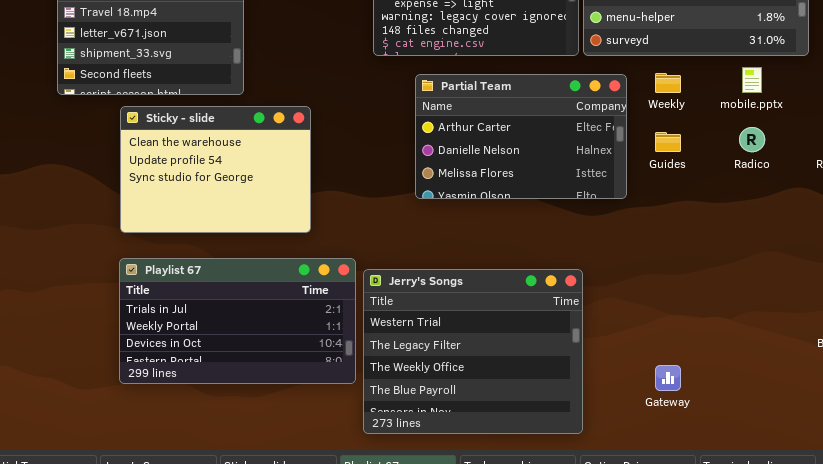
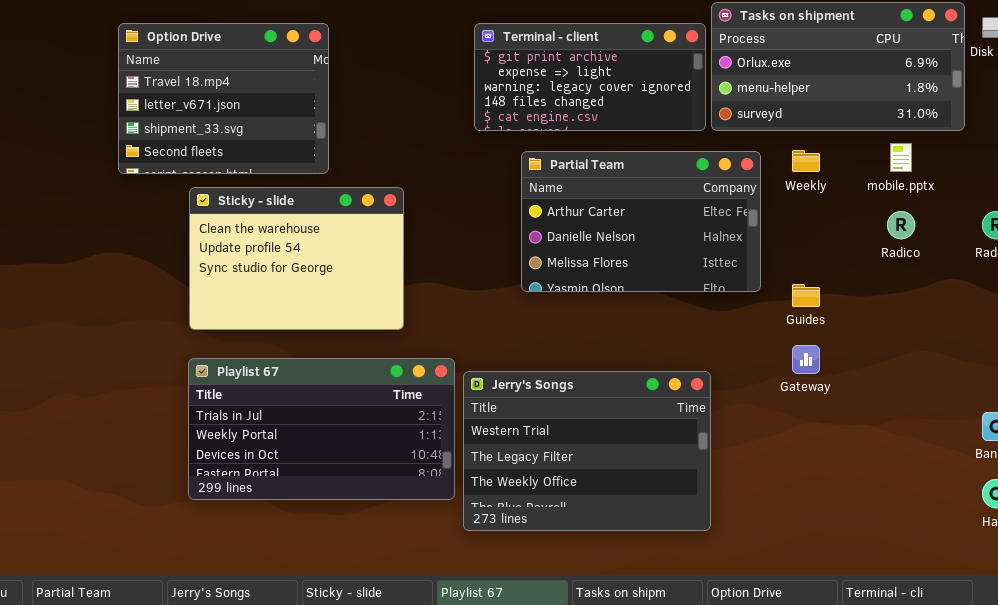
Guides: [655,132,681,152] -> [792,284,820,307], moved
Jerry's Songs: [363,269,583,434] -> [463,371,711,531], resized
Gateway: [655,365,681,391] -> [792,345,820,374], moved

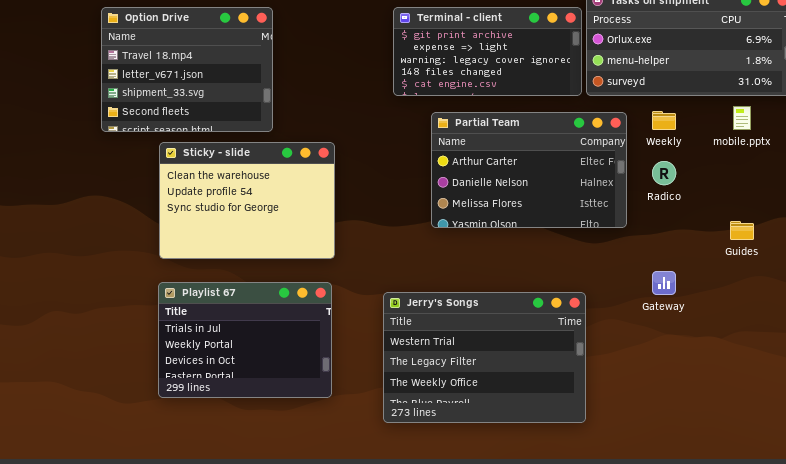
Radico: [887,211,915,239] -> [652,161,676,185], moved
Guides: [792,284,820,307] -> [730,221,754,240], moved
Playlist 67: [188,358,455,500] -> [158,282,332,398], resized

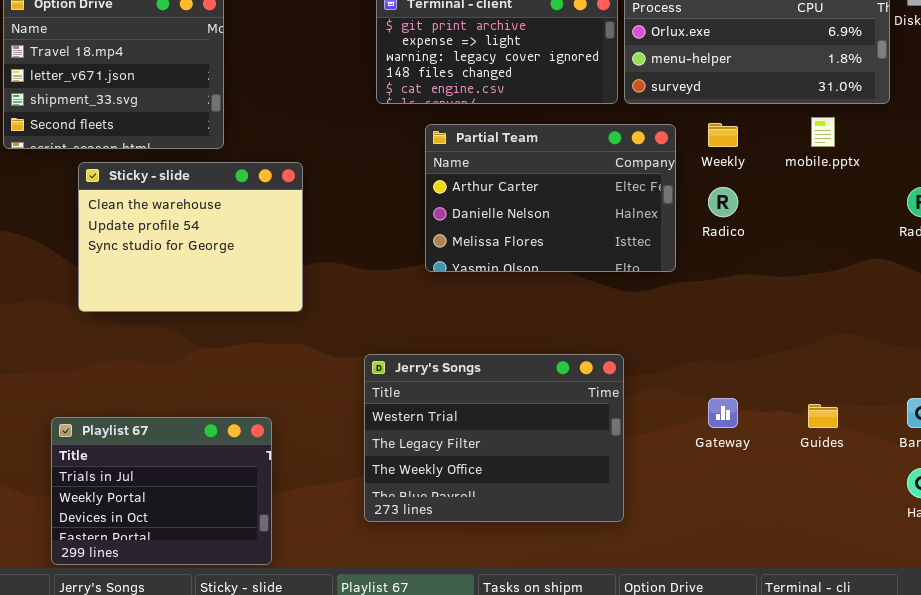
Guides: [730,221,754,240] -> [808,404,838,428], moved
Gateway: [652,271,676,295] -> [708,398,738,428], moved
Playlist 67: [158,282,332,398] -> [51,417,272,565], moved

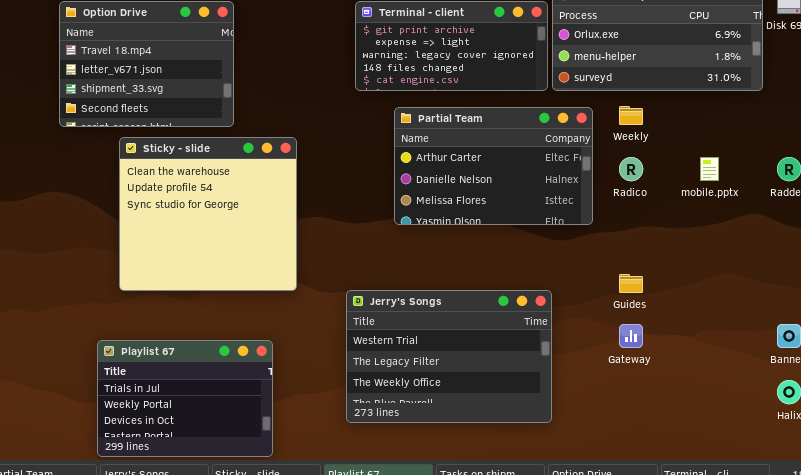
mobile.pptx: [811,117,835,147] -> [700,157,719,181], moved
Sticky - slide: [78,162,303,312] -> [119,137,297,291], resized
Guides: [808,404,838,428] -> [619,274,643,293], moved

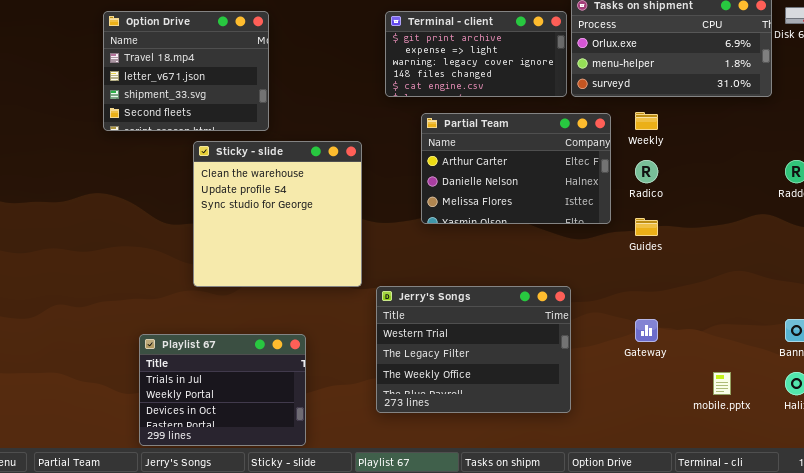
Sticky - slide: [119,137,297,291] -> [193,141,362,287], moved
mobile.pptx: [700,157,719,181] -> [713,372,731,395], moved
Guides: [619,274,643,293] -> [635,218,658,236], moved

